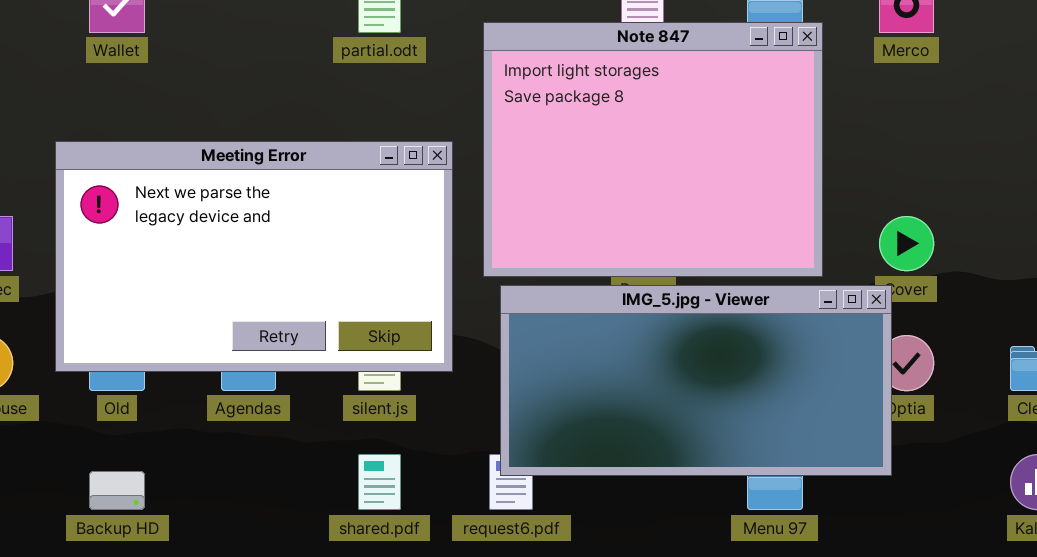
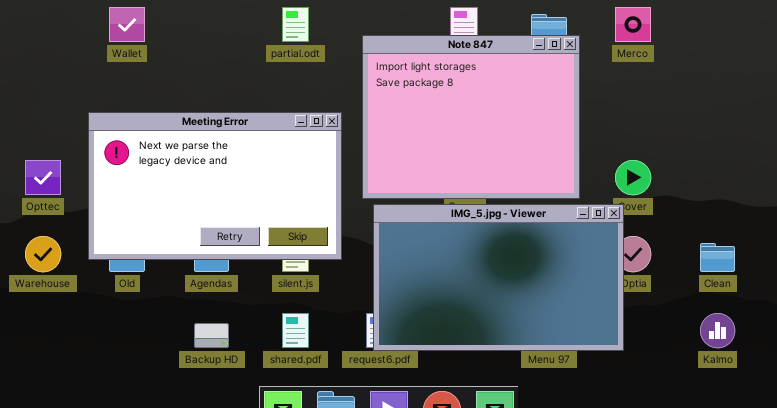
IMG_5.jpg - Viewer: [500,285,892,476] -> [373,204,624,351], resized
Backup HD: [89,471,145,510] -> [194,323,229,348], moved

